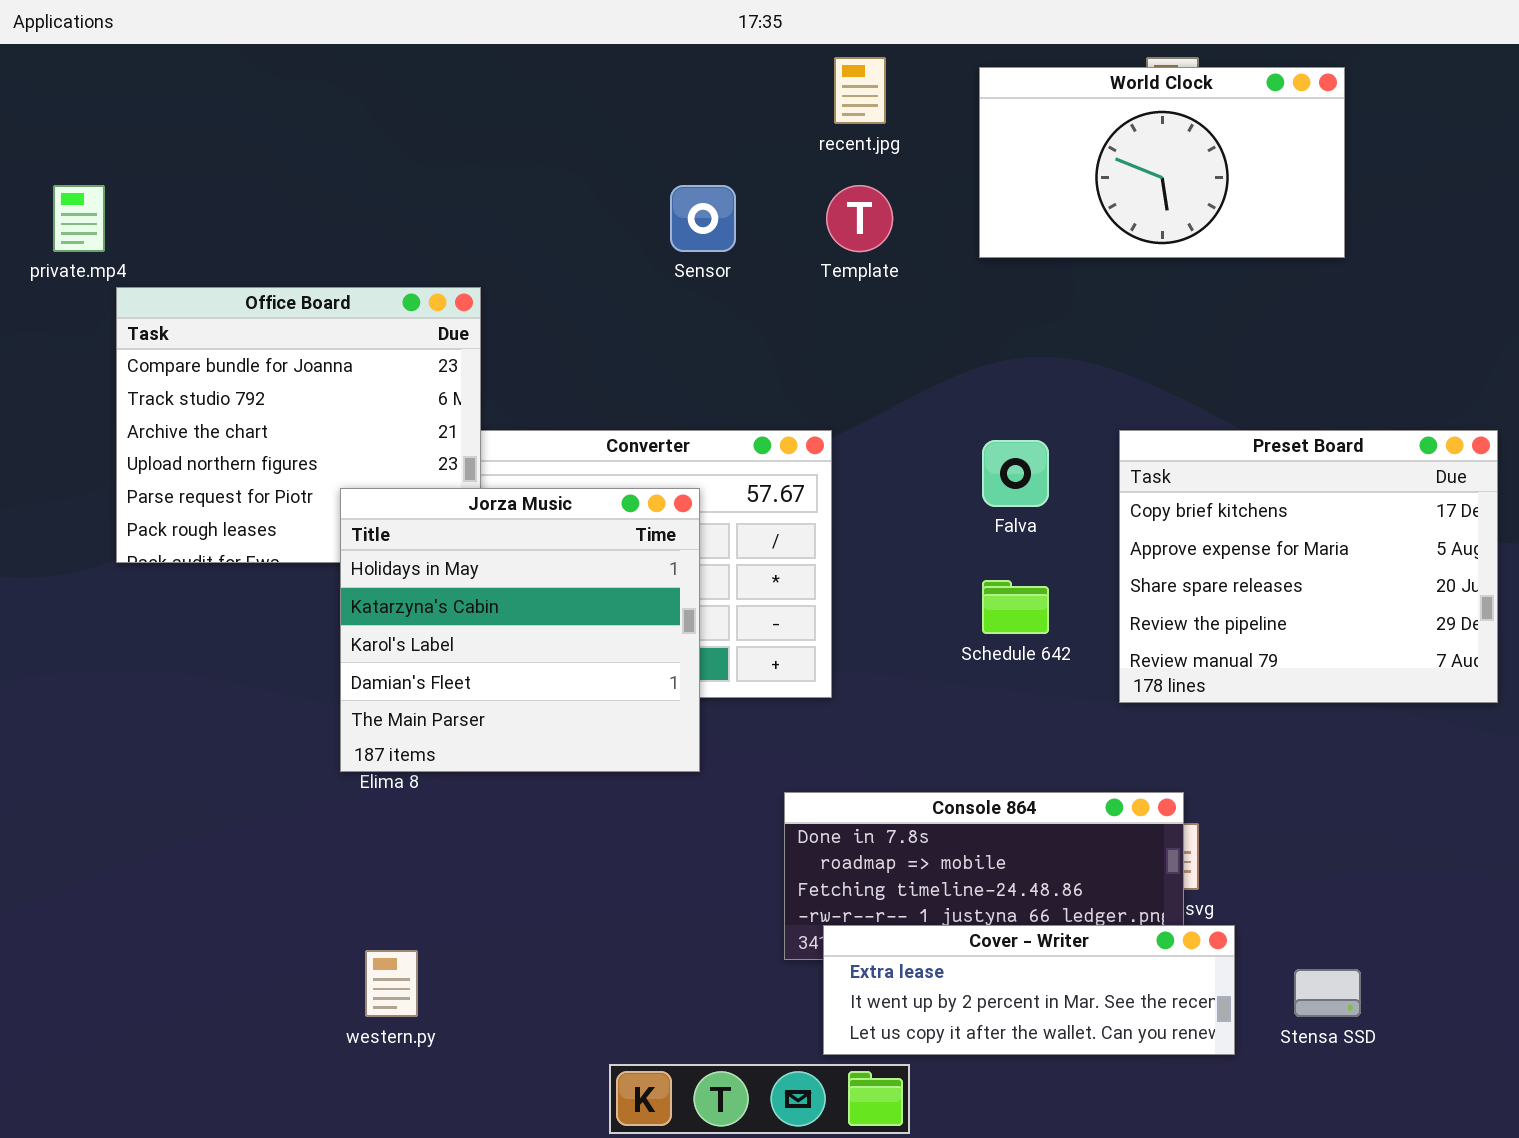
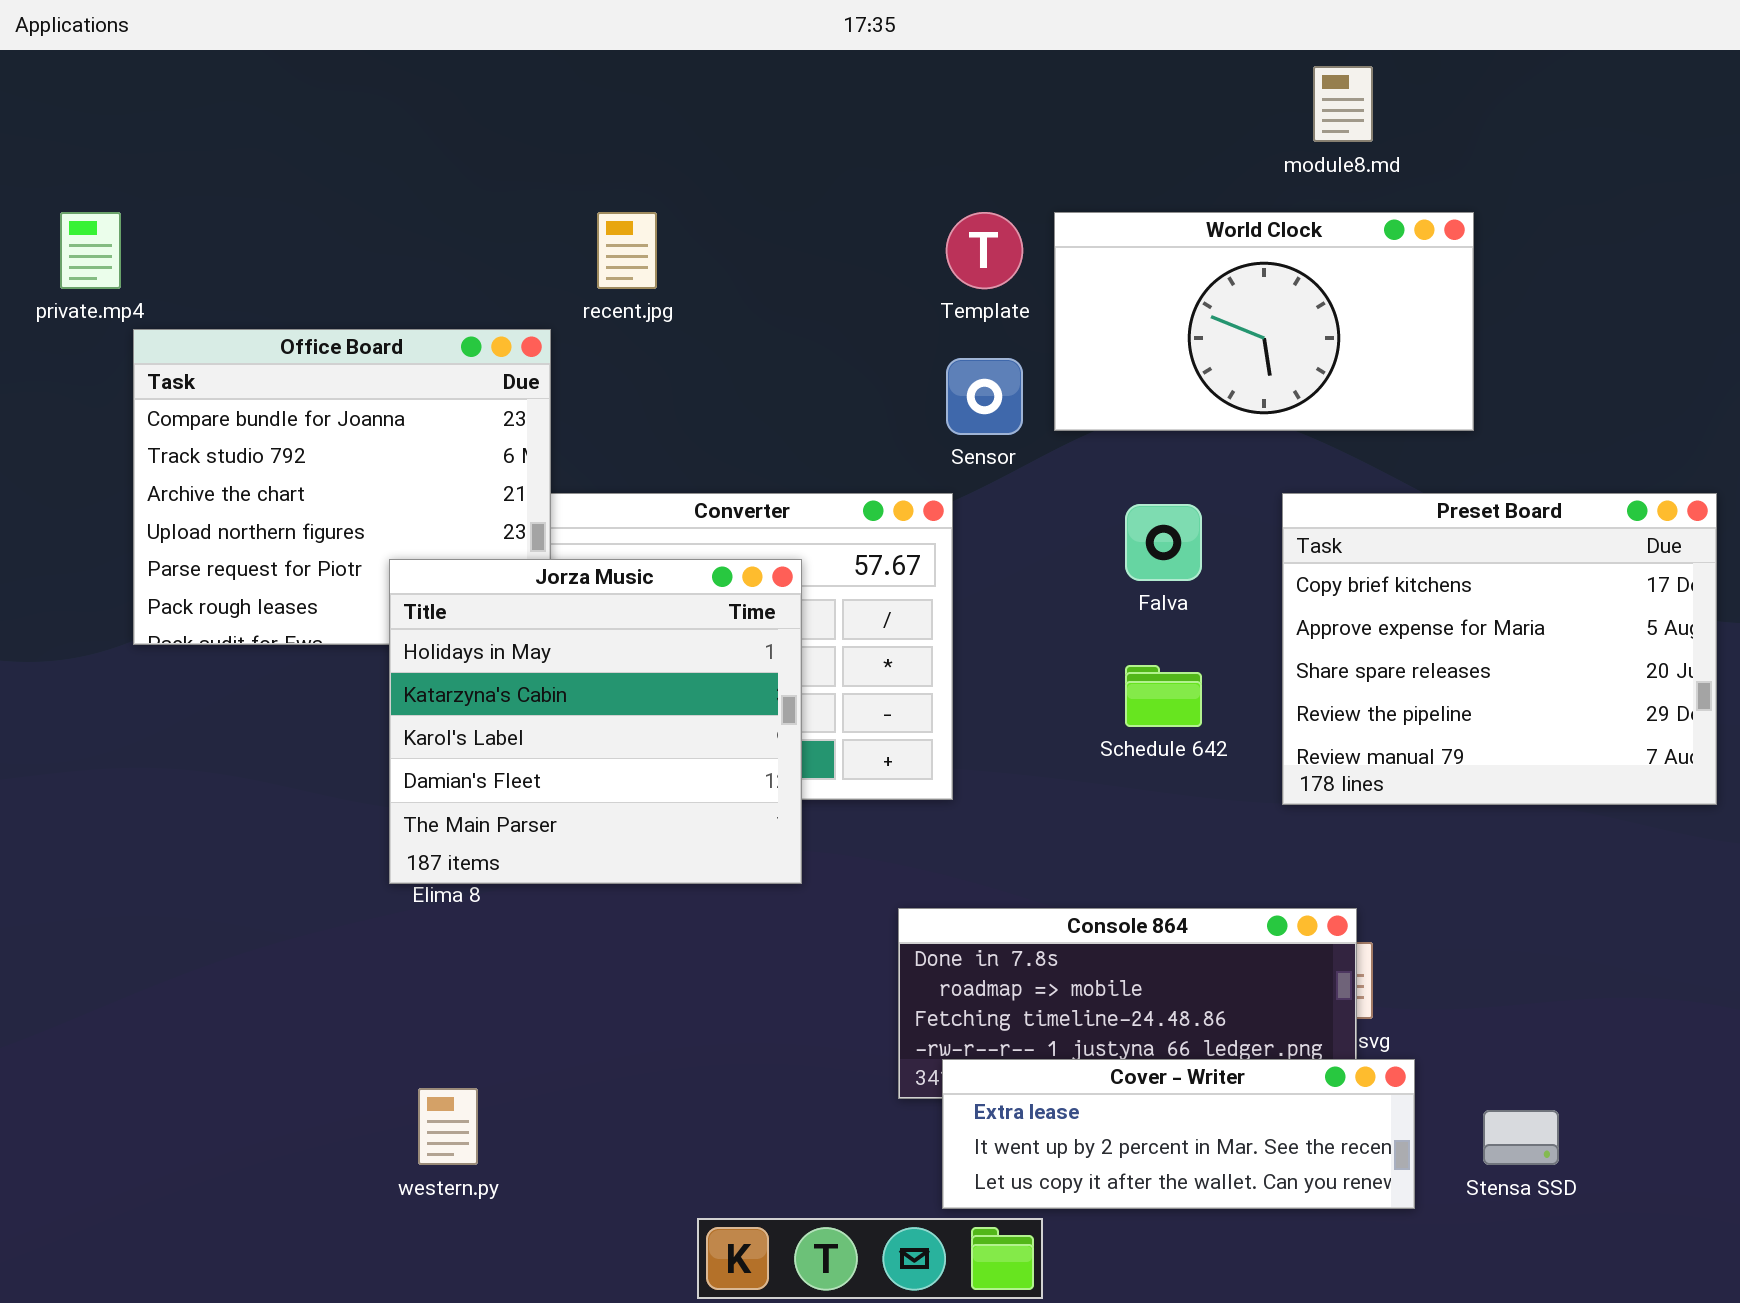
recent.jpg: [834,57,886,124] -> [597,212,657,289], moved
World Clock: [979,67,1345,258] -> [1054,212,1474,431], moved
Sensor: [670,185,736,252] -> [946,358,1023,435], moved

